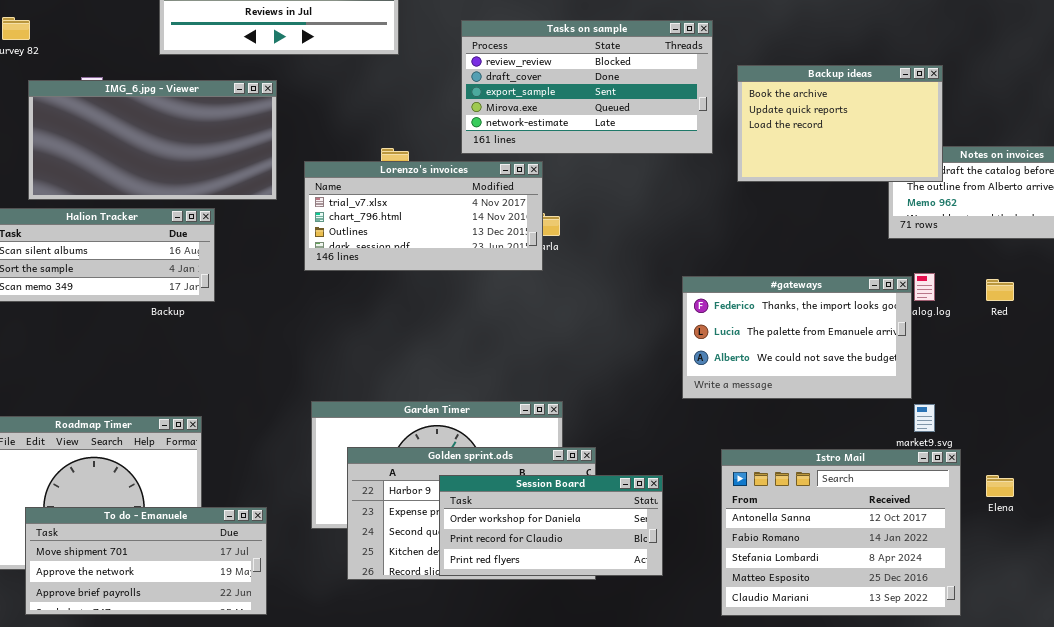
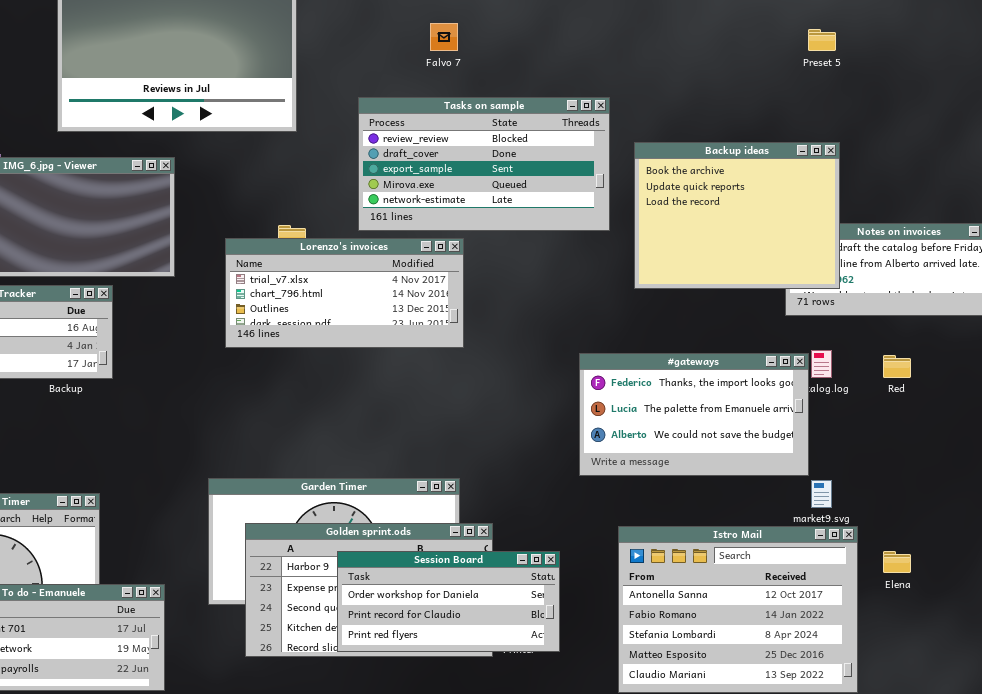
Backup ideas: [737,65,943,182] -> [634,142,840,289], resized
Lorenzo's invoices: [304,161,543,271] -> [225,238,464,348], moved

